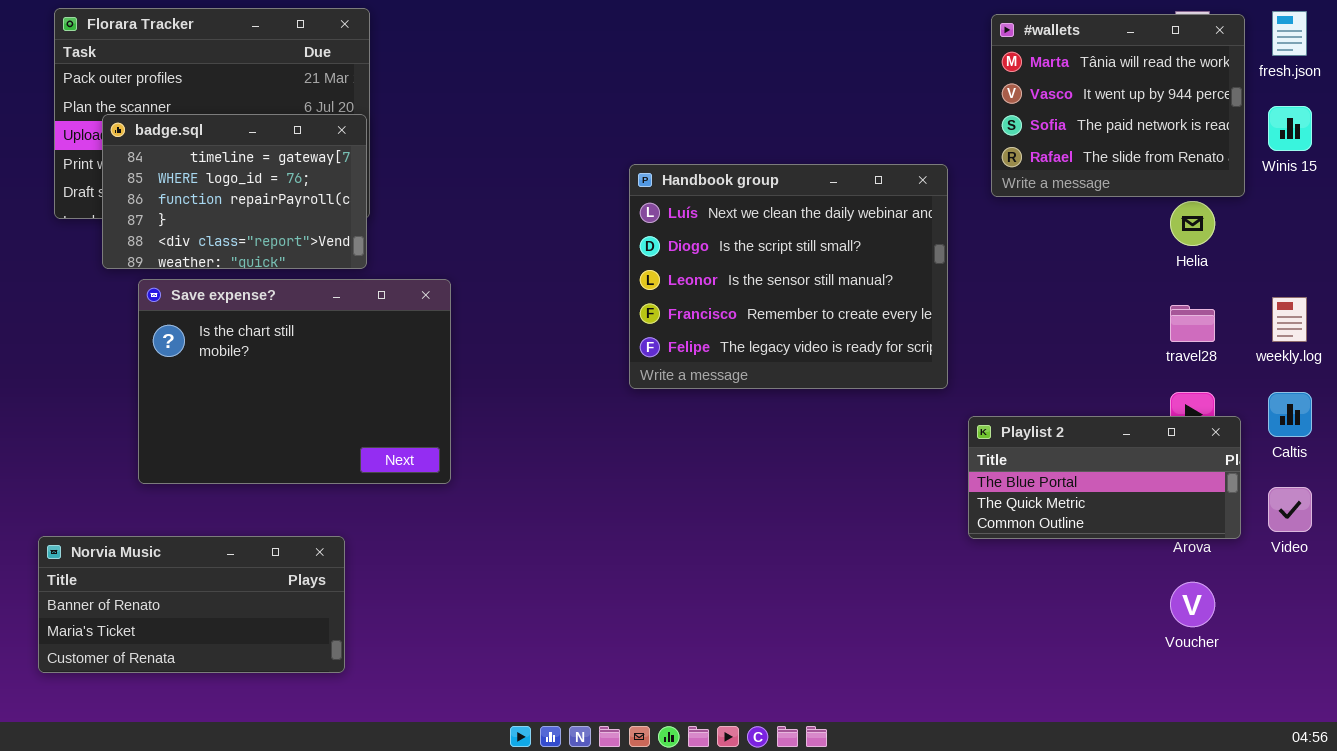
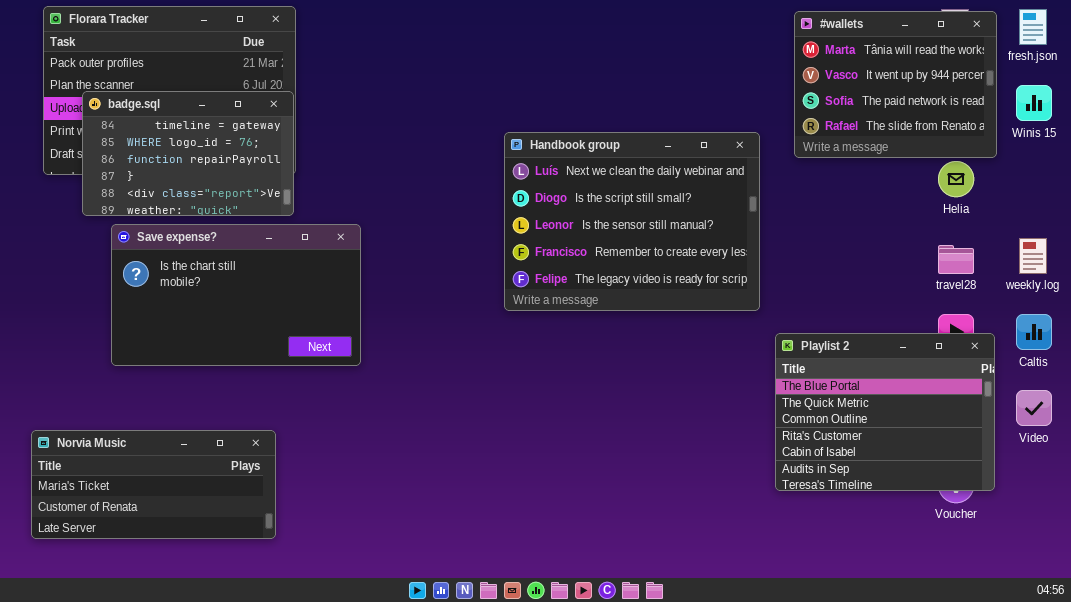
Save expense?: [138,279,451,484] -> [111,224,361,366], resized
Playlist 2: [968,416,1241,539] -> [775,333,995,491], resized
Norvia Music: [38,536,345,673] -> [31,430,276,539], scrolled down 1 row

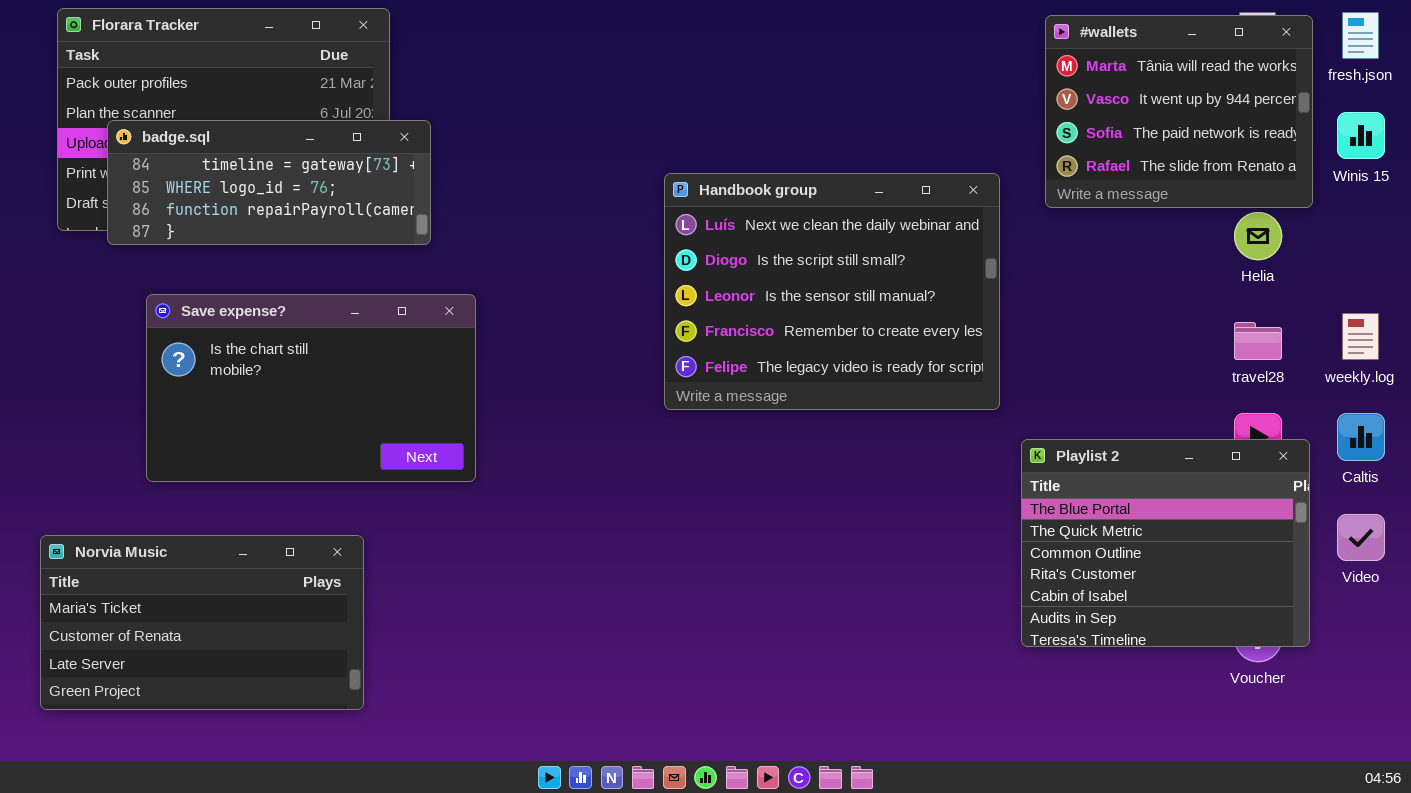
badge.sql: [82,91,294,216] -> [107,120,431,245], resized
Norvia Music: [31,430,276,539] -> [40,535,364,710], resized

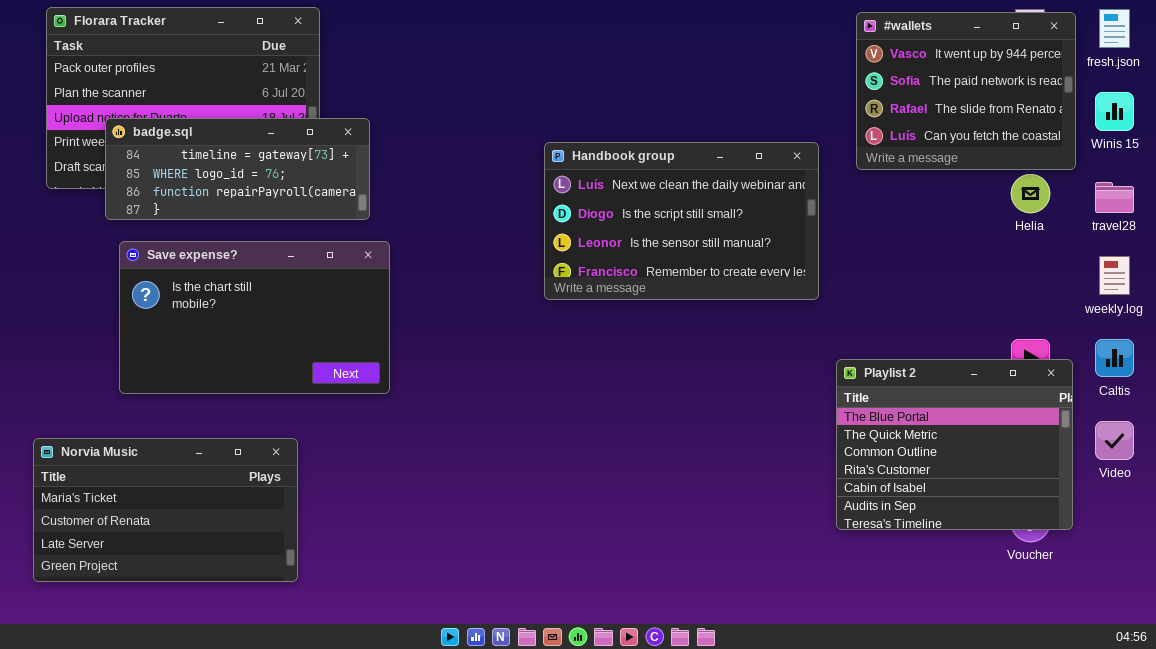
#wallets: [1045,15,1313,208] -> [856,12,1076,170], scrolled down 1 row
badge.sql: [107,120,431,245] -> [105,118,370,220], moved
Handbook group: [664,173,1000,410] -> [544,142,819,300], resized
travel28: [1234,322,1282,360] -> [1095,182,1134,213], moved

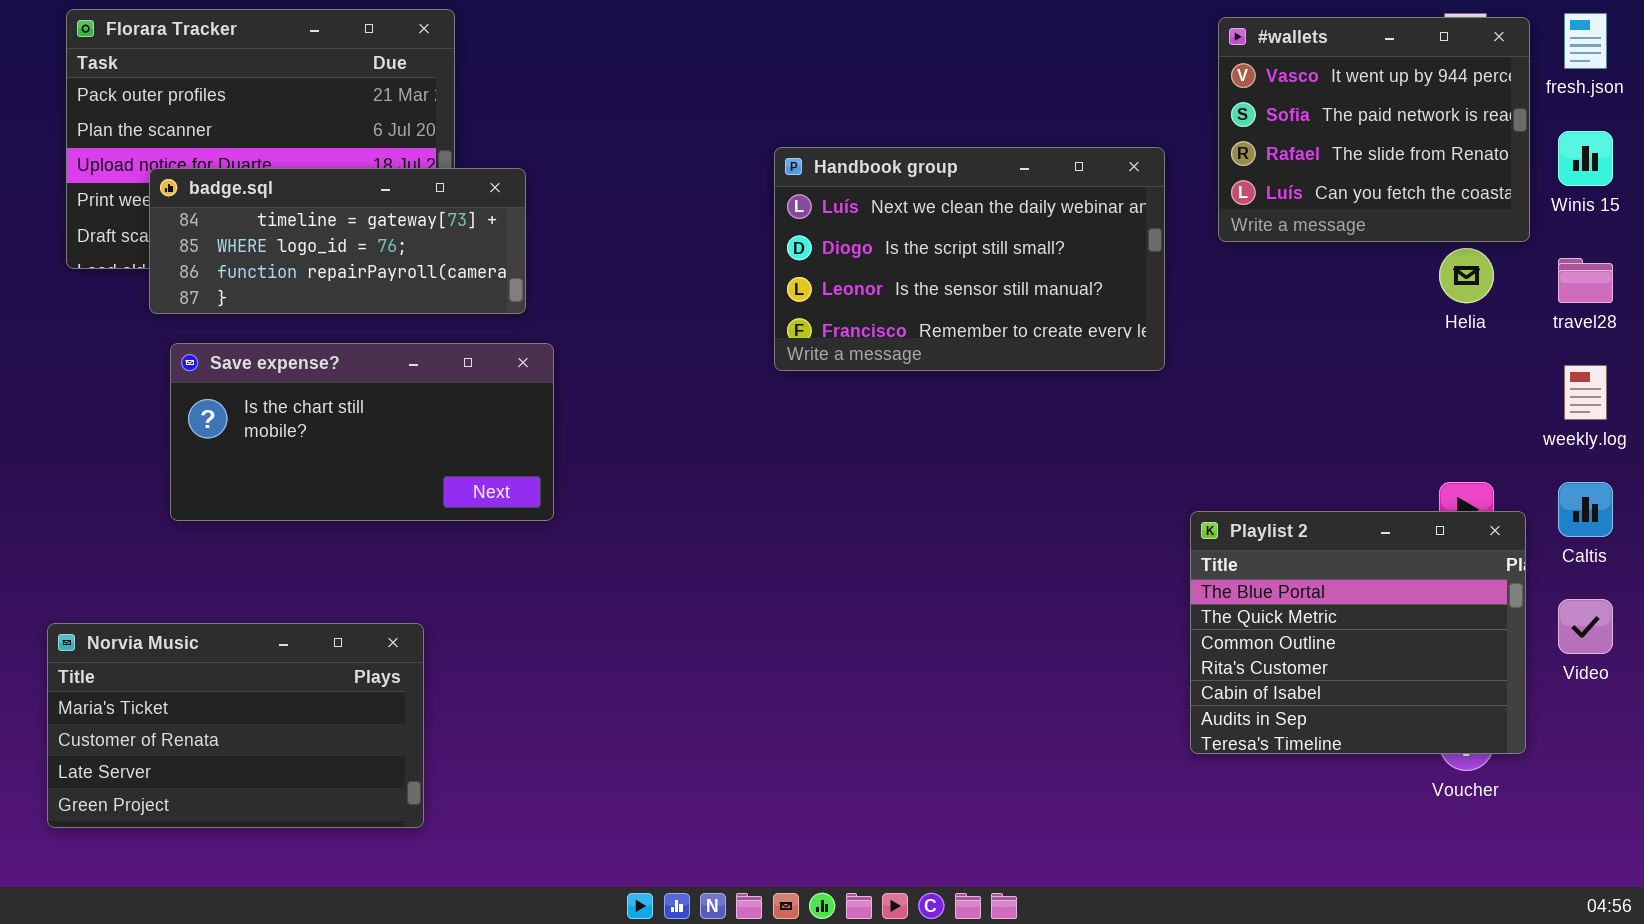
Handbook group: [544,142,819,300] -> [774,147,1165,371], moved
Save expense?: [119,241,390,394] -> [170,343,554,521], resized

